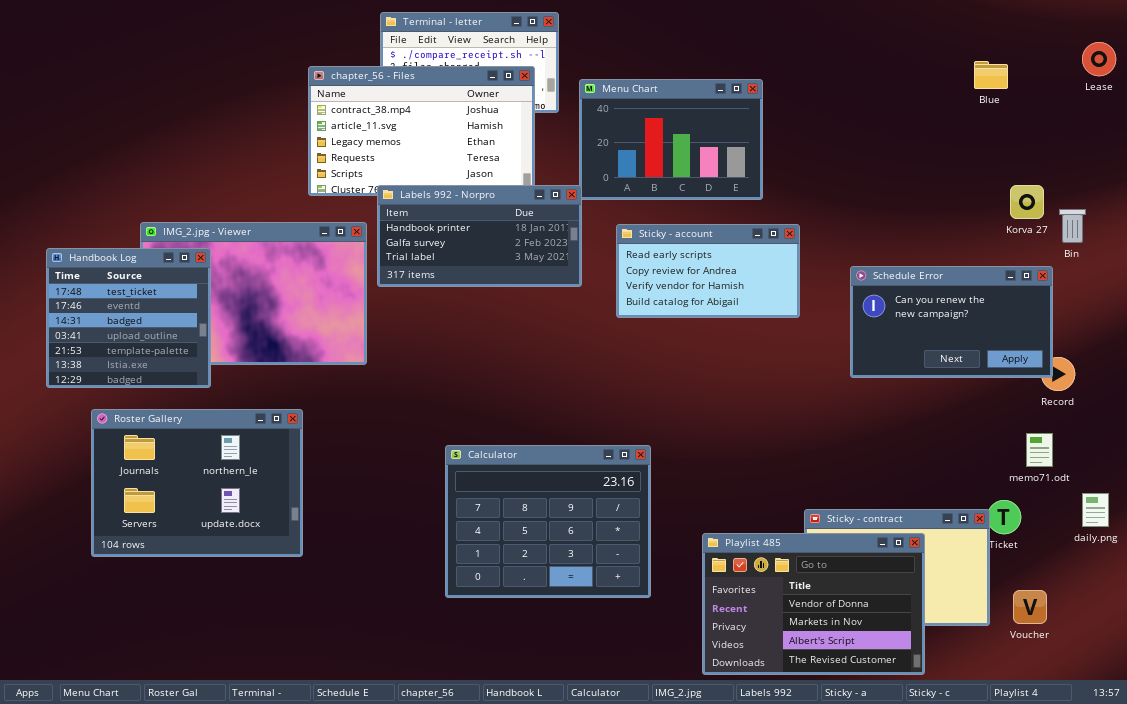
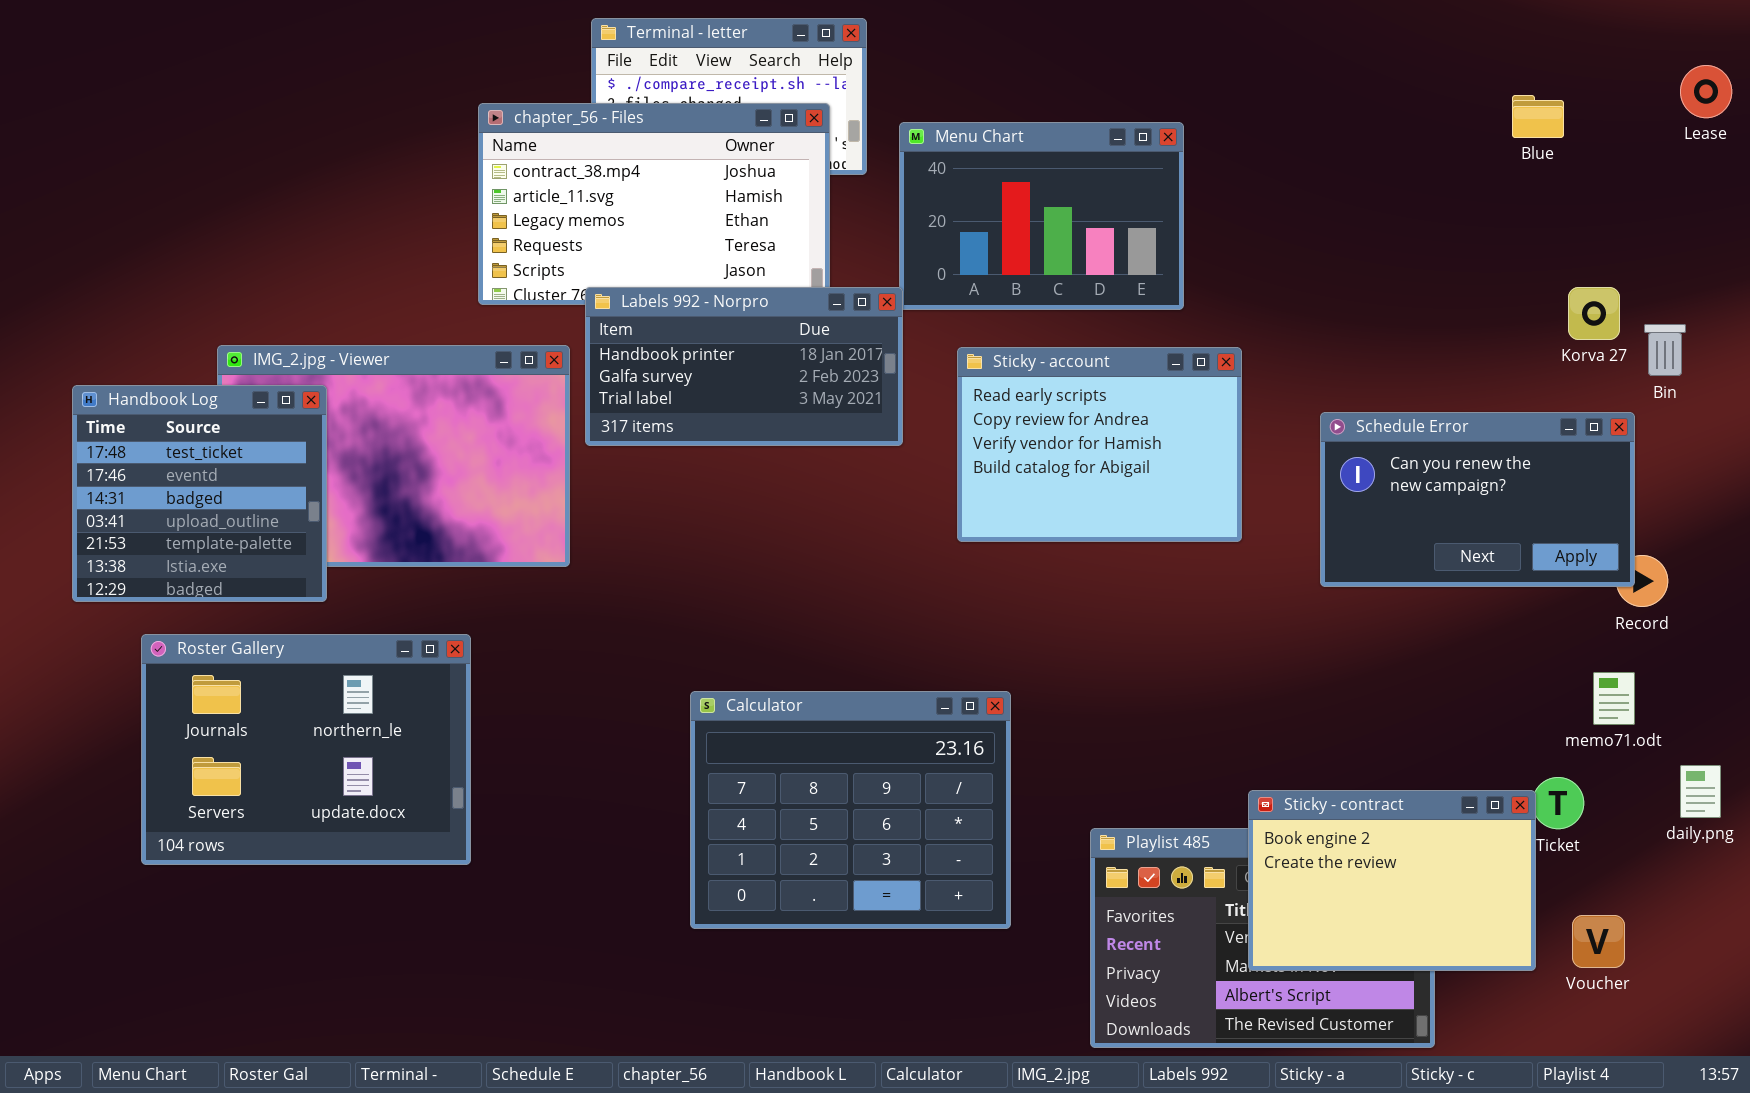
Sticky - account: [616,224,800,318] -> [957,347,1242,542], resized
Sticky - contract: [804,509,990,626] -> [1248,790,1536,971], raised

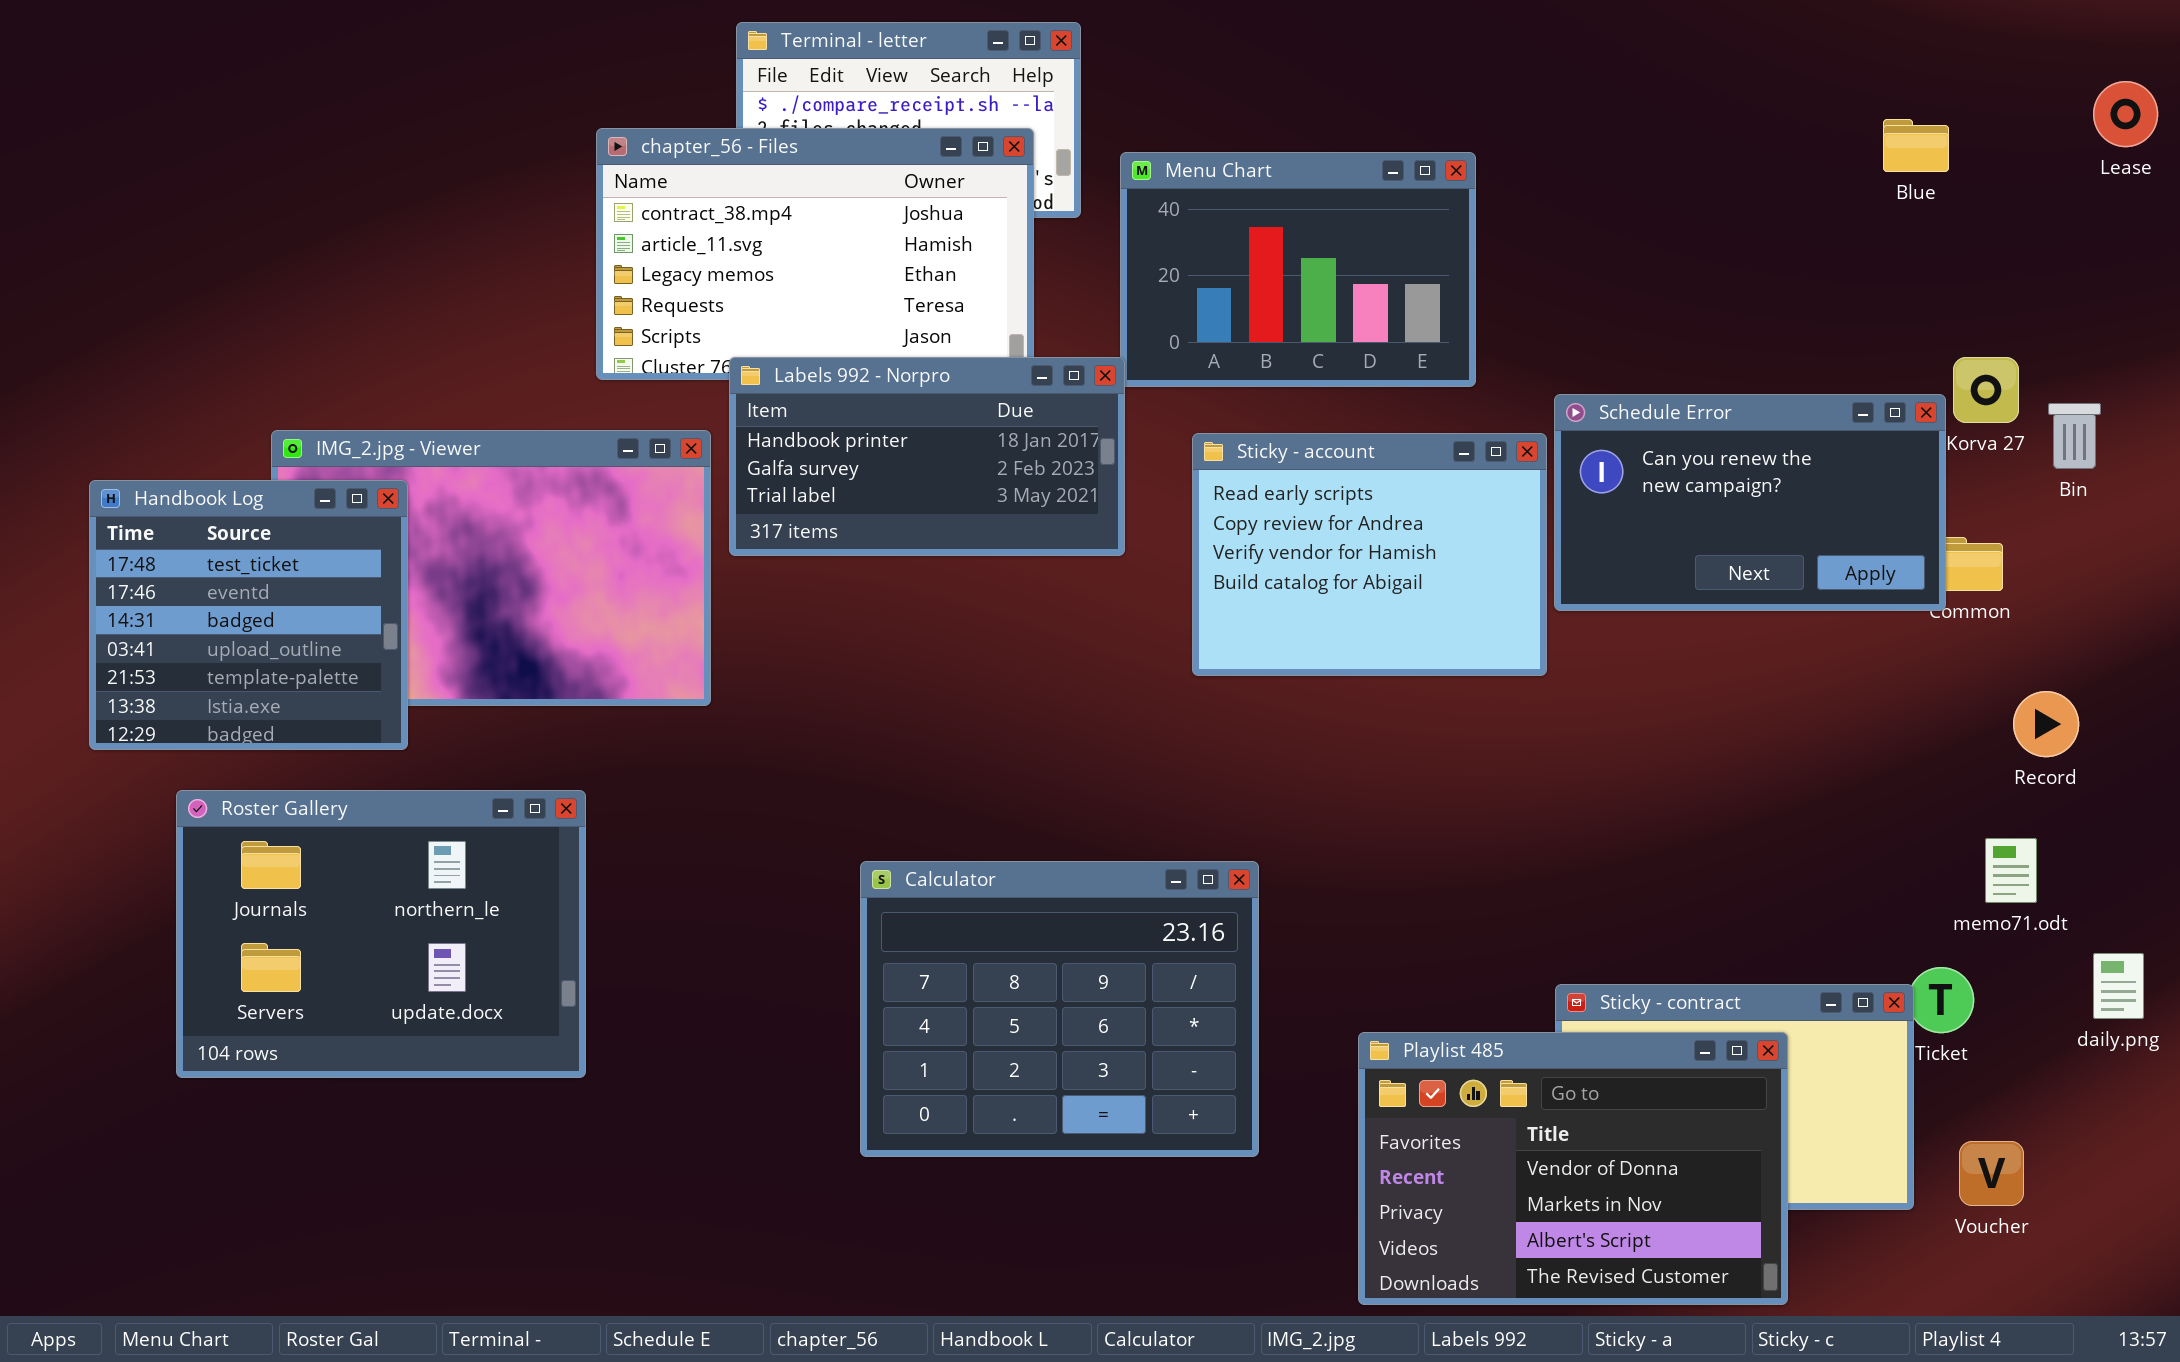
Schedule Error: [1320,412,1635,587] -> [1554,394,1946,611], moved
Playlist 485: [1090,828,1435,1048] -> [1358,1032,1788,1305], raised

